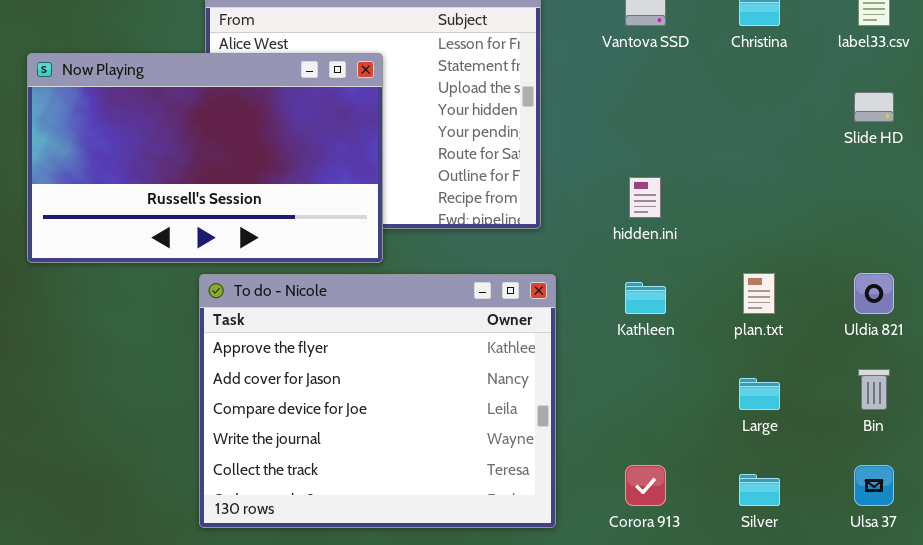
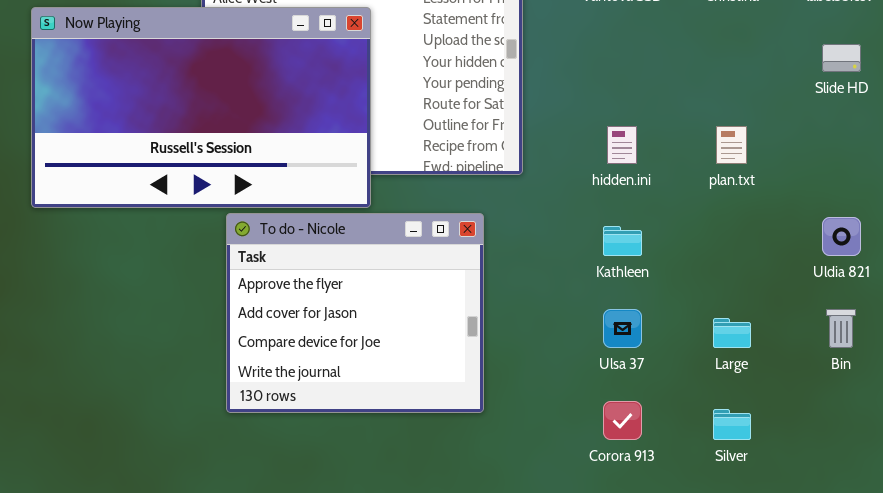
plan.txt: [743,273,775,314] -> [716,126,747,164], moved
To do - Nicole: [199,274,556,528] -> [226,213,484,413], moved, resized
Ulsa 37: [854,465,894,506] -> [603,309,642,348], moved

